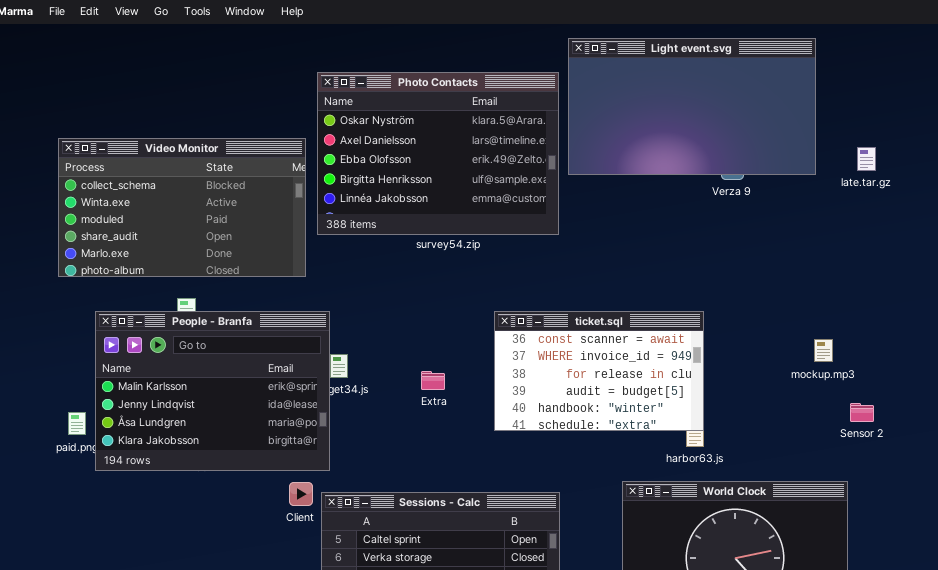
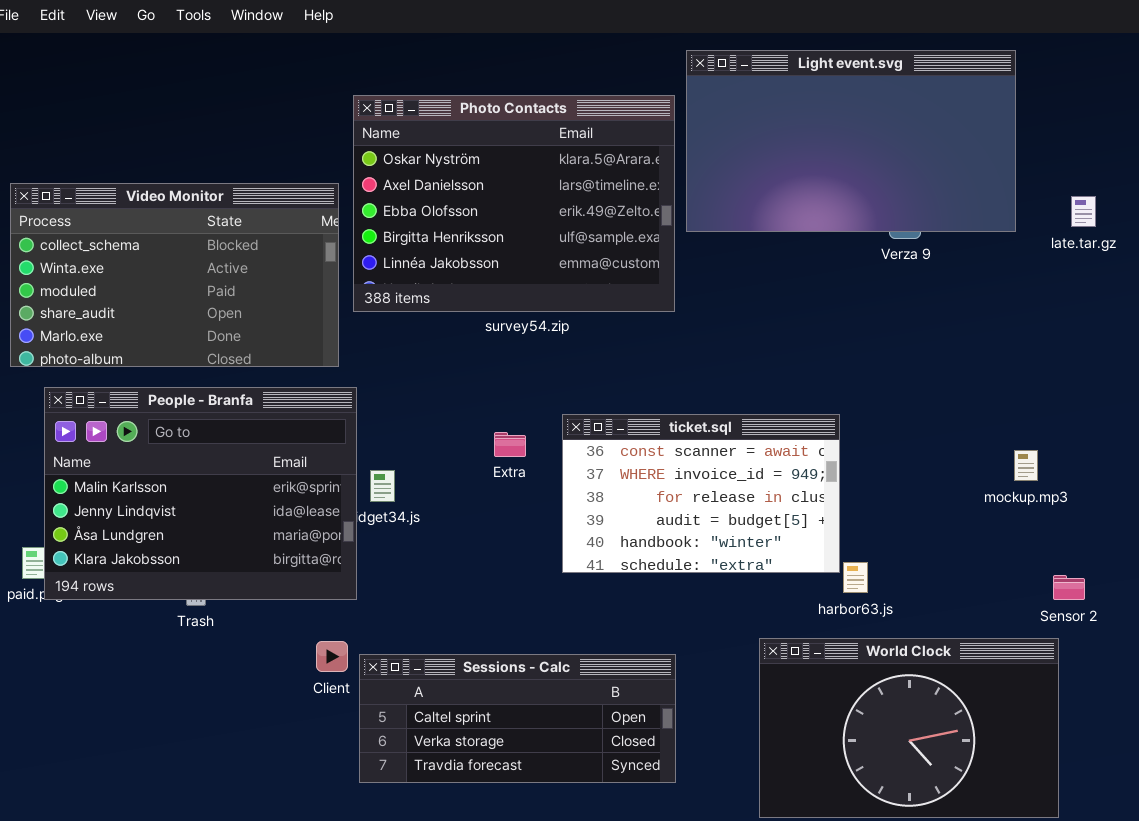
People - Branfa: [95,311,330,471] -> [44,387,357,600], moved
ticket.sql: [494,311,704,431] -> [562,414,840,573], moved
Extra: [421,371,445,390] -> [494,432,526,457], moved
Sensor 2: [850,403,874,422] -> [1053,575,1085,600], moved

